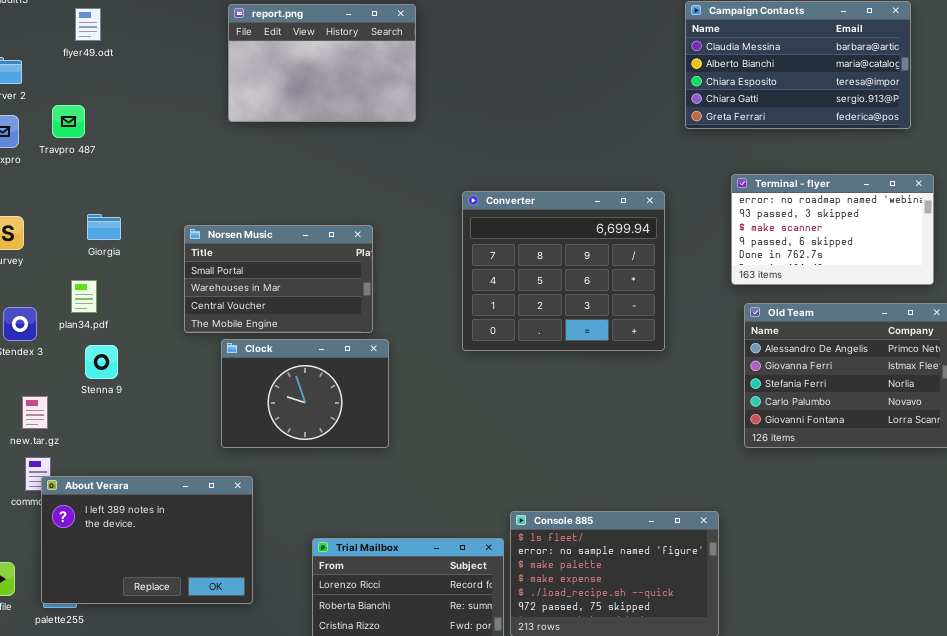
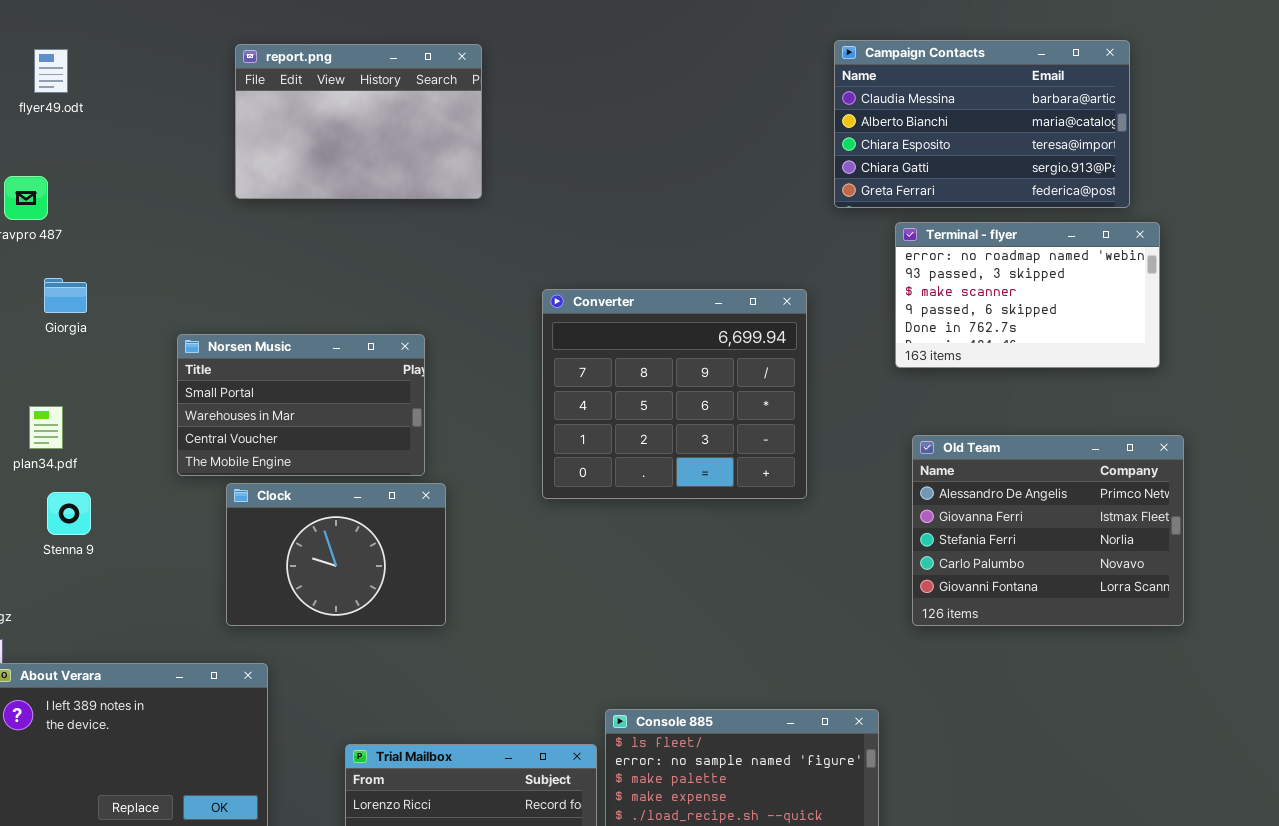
Terminal - flyer: [731,174,934,285] -> [895,222,1160,368], moved
Giorgia: [87,214,121,240] -> [44,278,87,313], moved

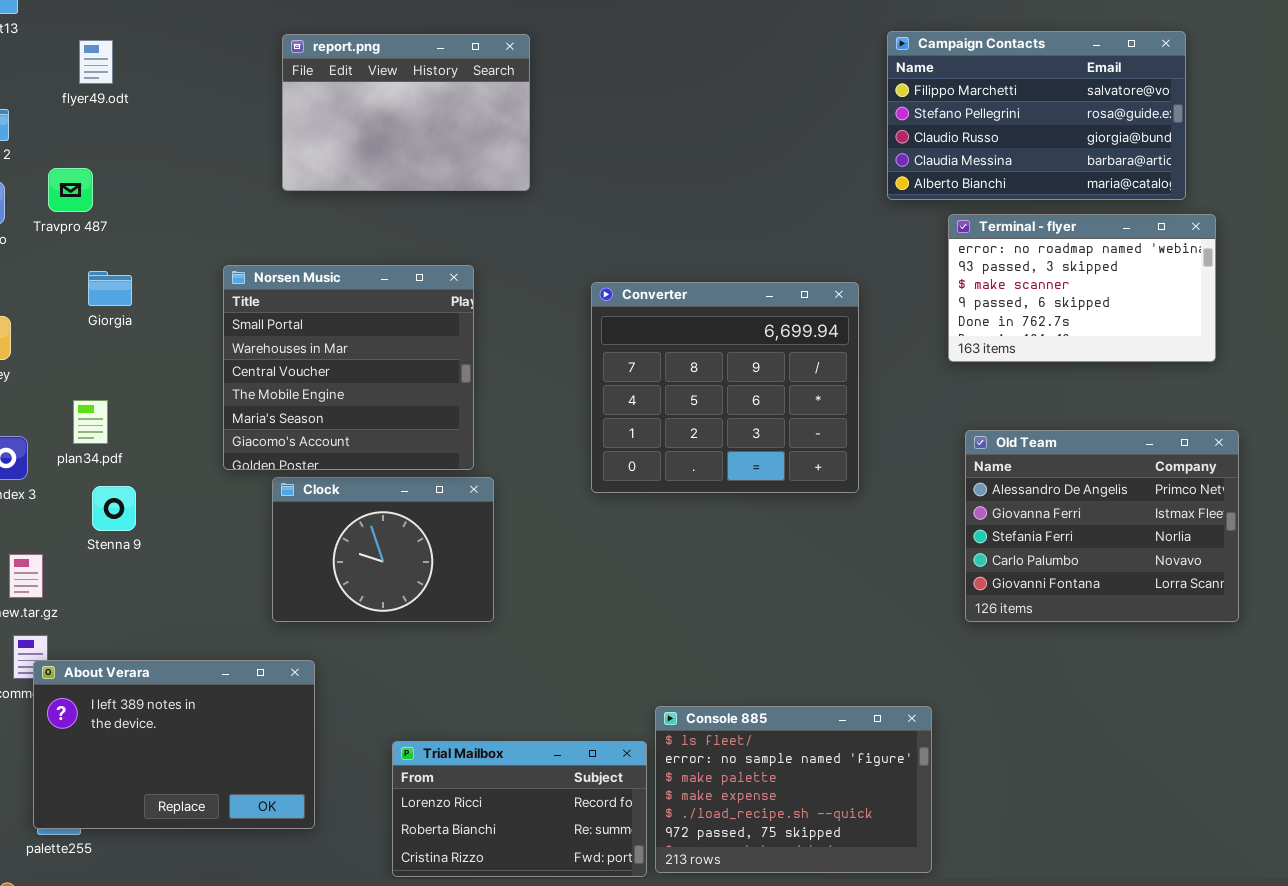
Campaign Contacts: [834,40,1130,208] -> [887,31,1186,200], scrolled up 3 rows
Norsen Music: [177,334,425,476] -> [223,265,474,470], resized

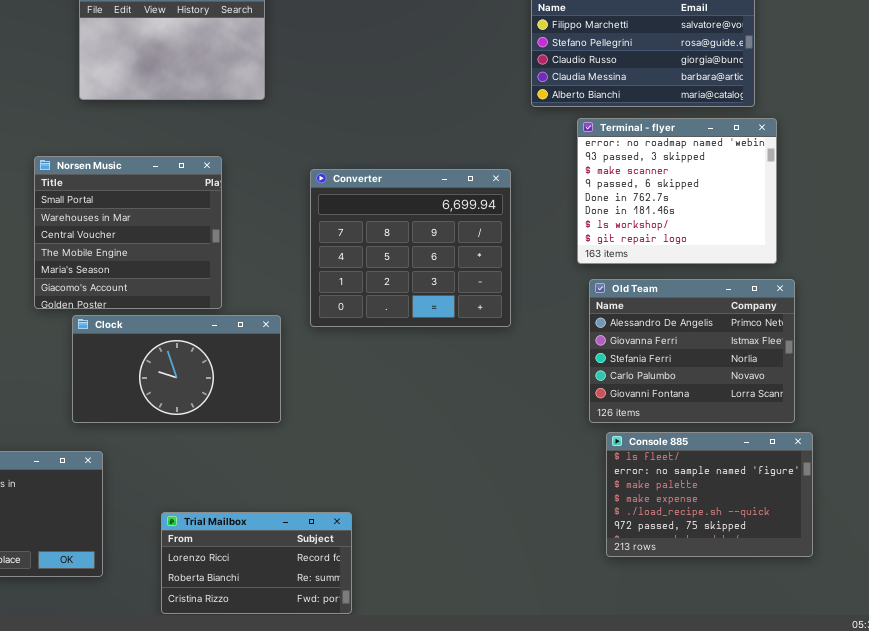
Terminal - flyer: [948,214,1216,362] -> [577,118,777,264], resized
Clock: [272,477,494,622] -> [72,315,281,423], resized
Console 885: [655,706,932,873] -> [606,432,813,557], moved

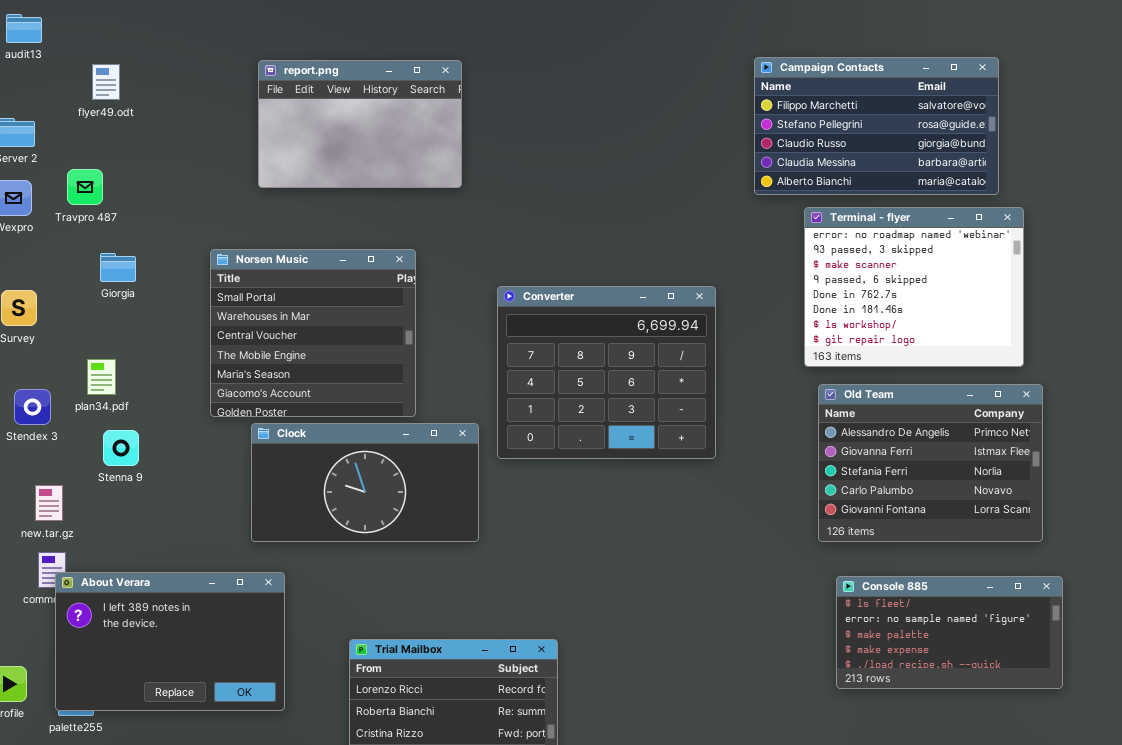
Converter: [310,169,511,327] -> [497,286,716,459], moved
Console 885: [606,432,813,557] -> [836,576,1063,689], resized

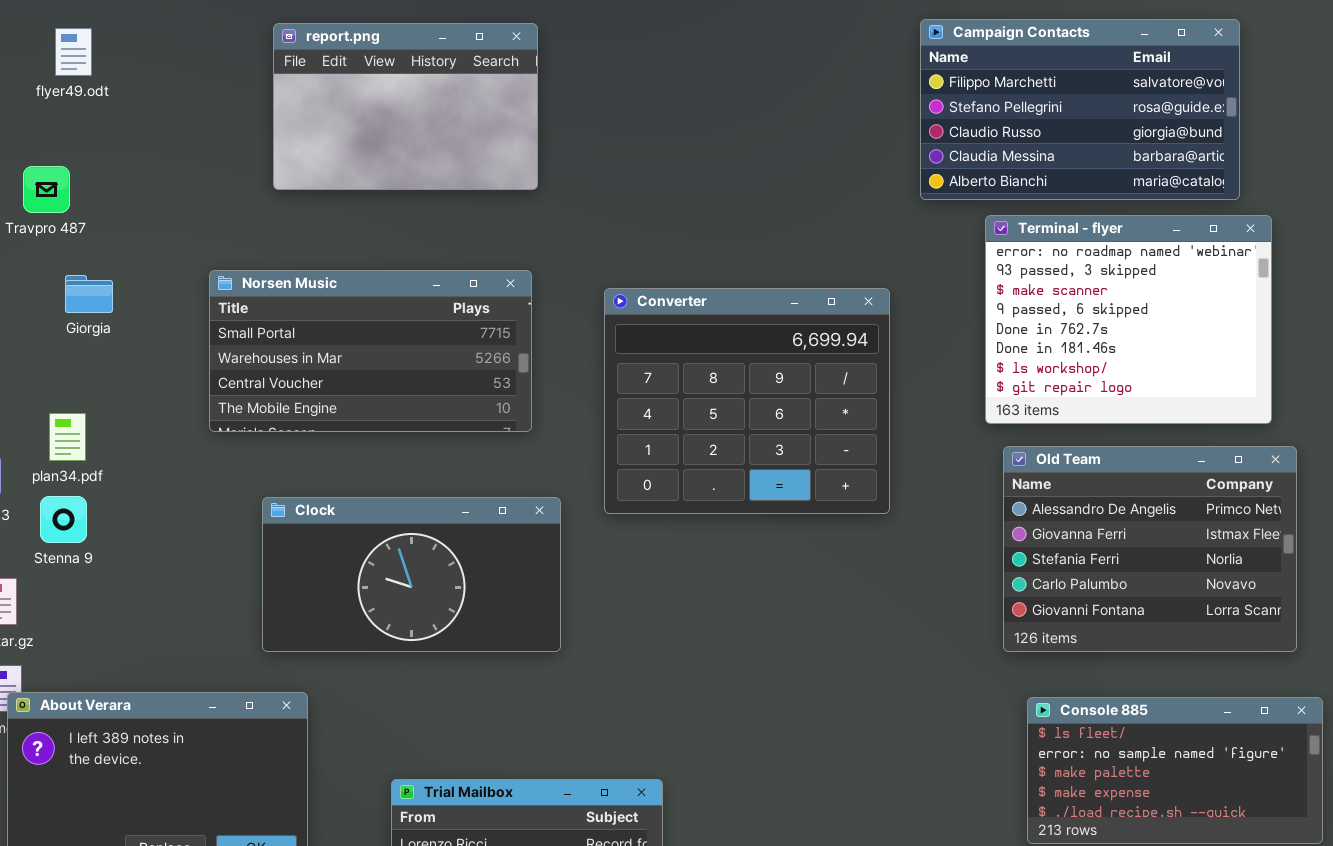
Norsen Music: [210,249,416,417] -> [209,270,532,432], resized
Converter: [497,286,716,459] -> [604,288,890,514], moved
Stenna 9: [103,430,139,466] -> [40,496,87,543], moved

